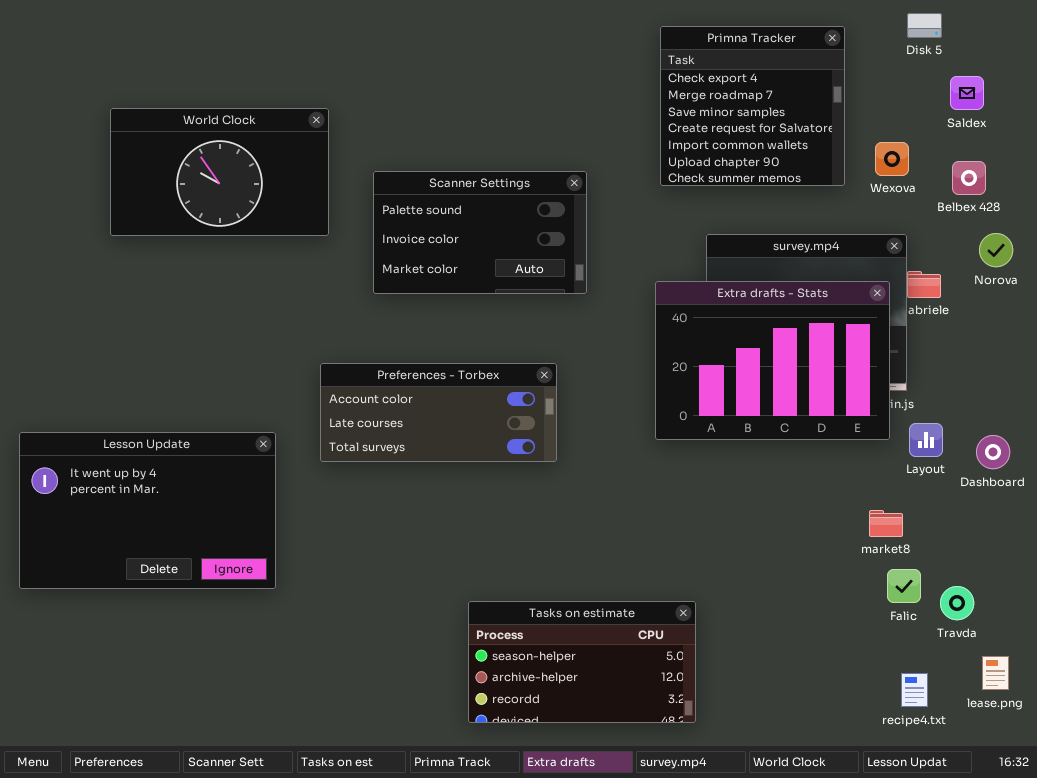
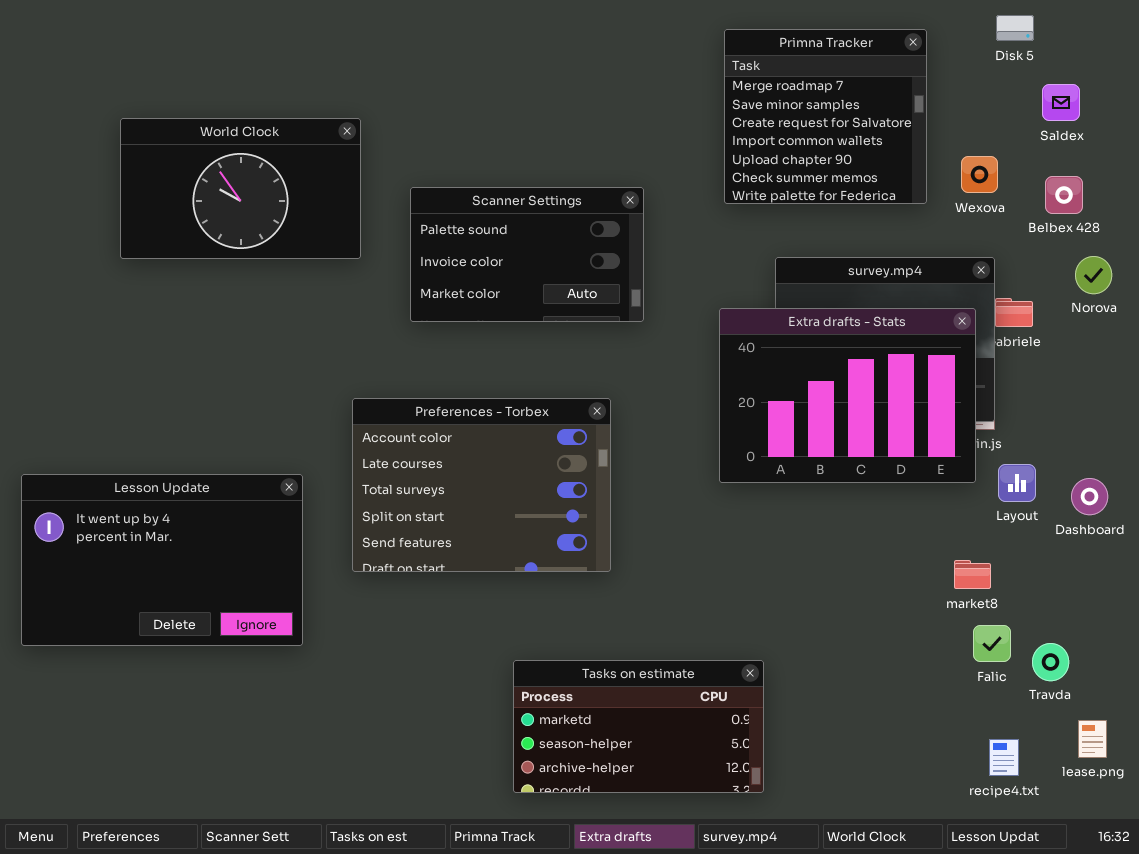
Primna Tracker: [660,26,845,186] -> [724,29,927,204], scrolled down 1 row
Preferences - Torbex: [320,363,557,462] -> [352,398,611,572], resized
Tasks on estimate: [468,601,696,723] -> [513,660,764,793], scrolled up 1 row

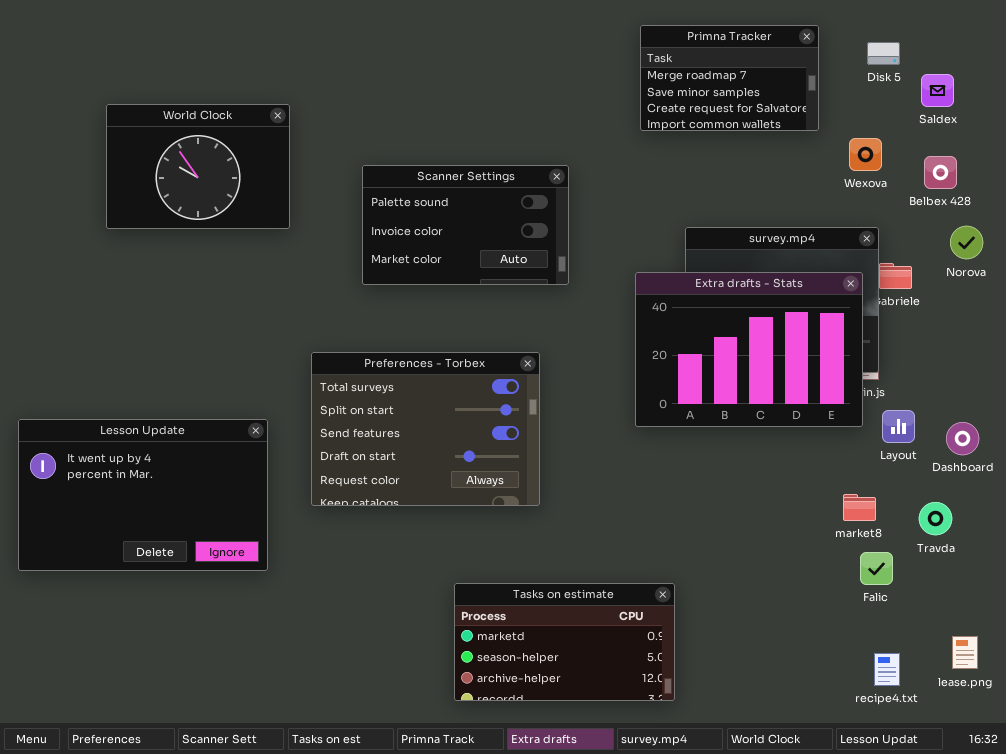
Disk 5: [996,15,1034,41] -> [867,42,900,65], moved
Primna Tracker: [724,29,927,204] -> [640,25,819,131], resized
World Clock: [120,118,361,259] -> [106,104,290,229], resized
Preferences - Torbex: [352,398,611,572] -> [311,352,540,506], scrolled down 2 rows
Travda: [1032,643,1069,681] -> [919,502,952,535], moved

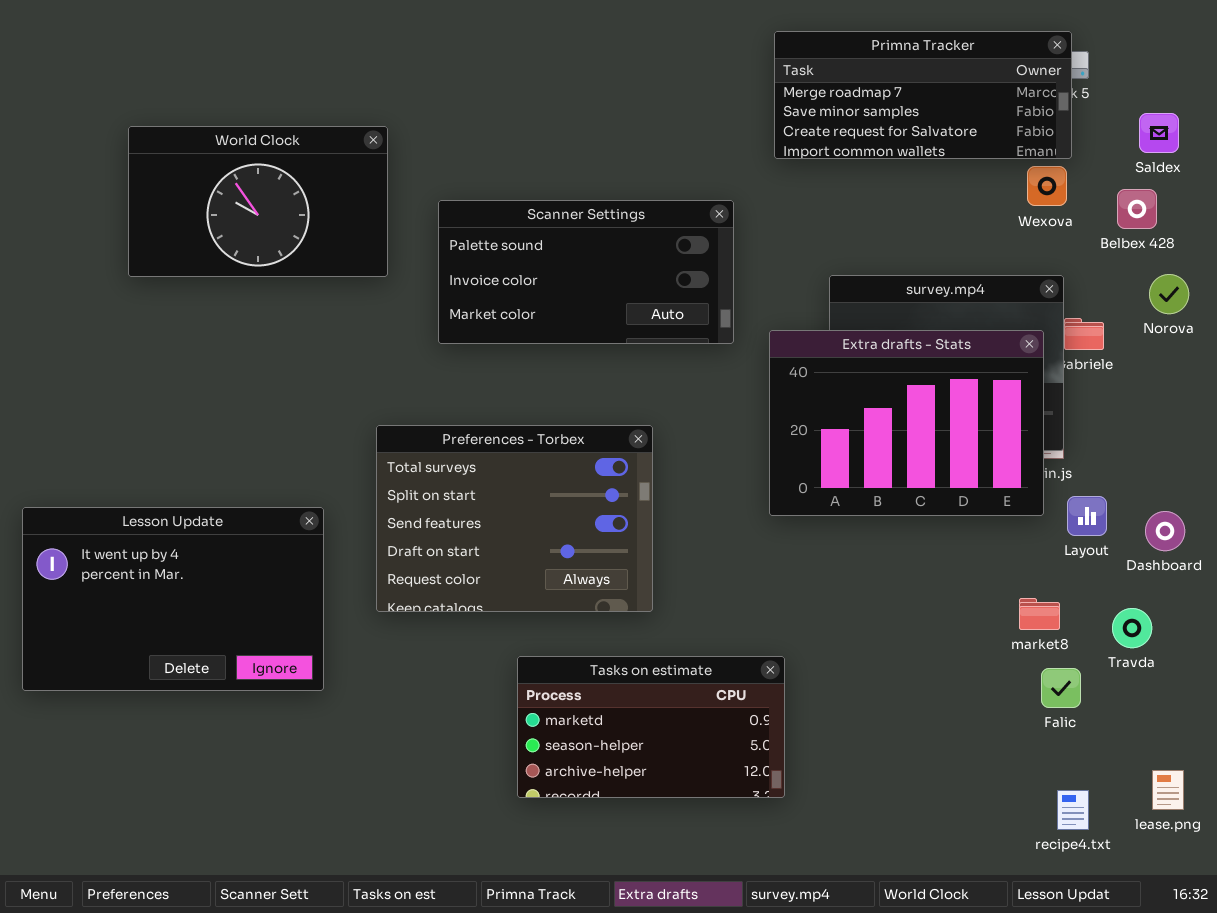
Primna Tracker: [640,25,819,131] -> [774,31,1072,159], resized
Saldex: [921,74,954,107] -> [1139,113,1179,153], moved
World Clock: [106,104,290,229] -> [128,126,388,277], resized
Scanner Settings: [362,165,569,285] -> [438,200,734,344], resized
Tasks on estimate: [454,583,675,701] -> [517,656,785,798], moved

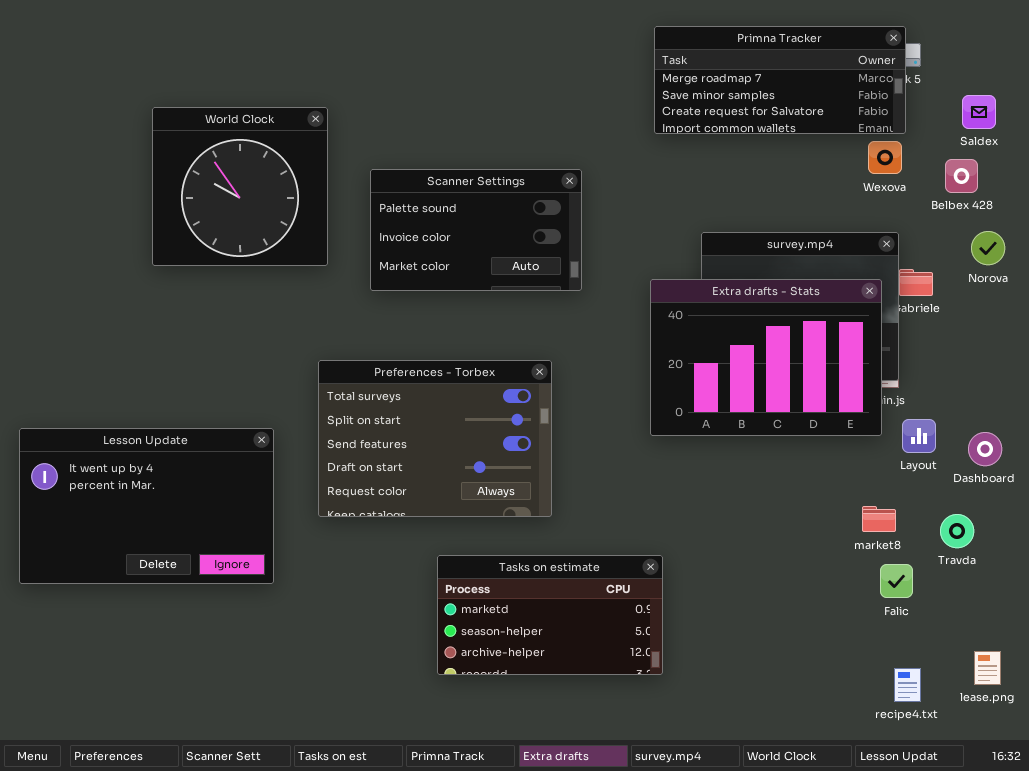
World Clock: [128,126,388,277] -> [152,107,328,266], resized
Scanner Settings: [438,200,734,344] -> [370,169,582,291], resized

